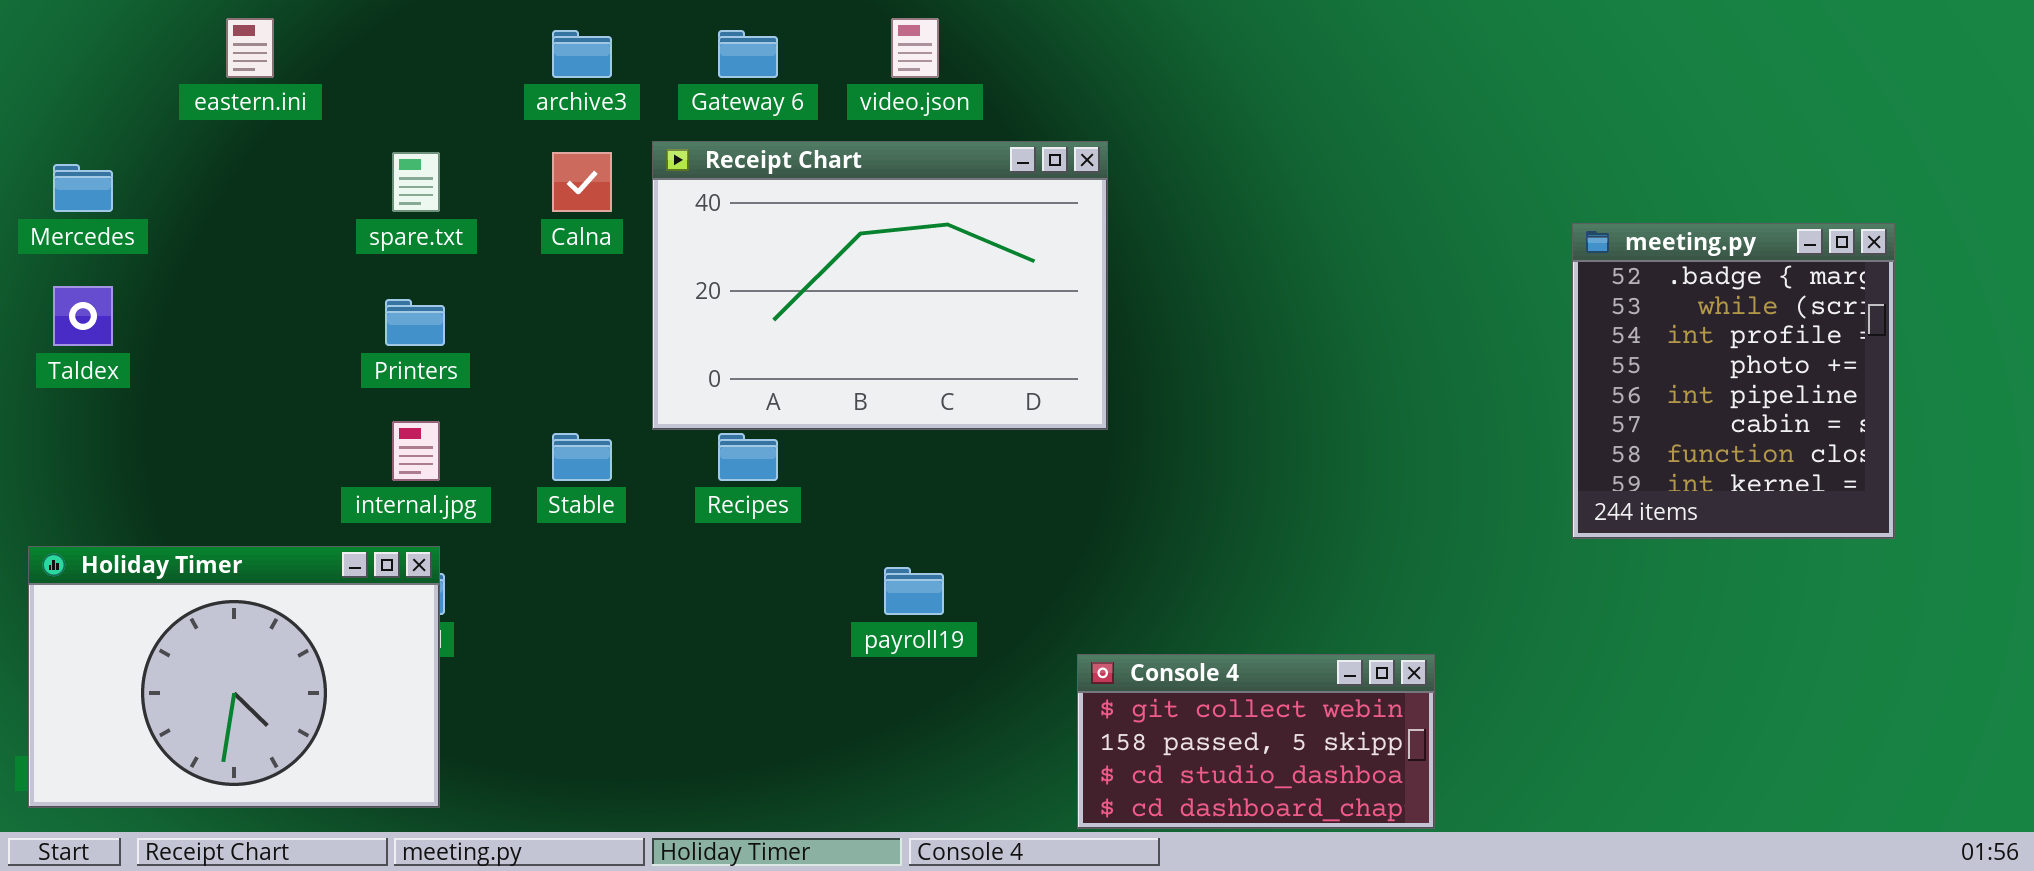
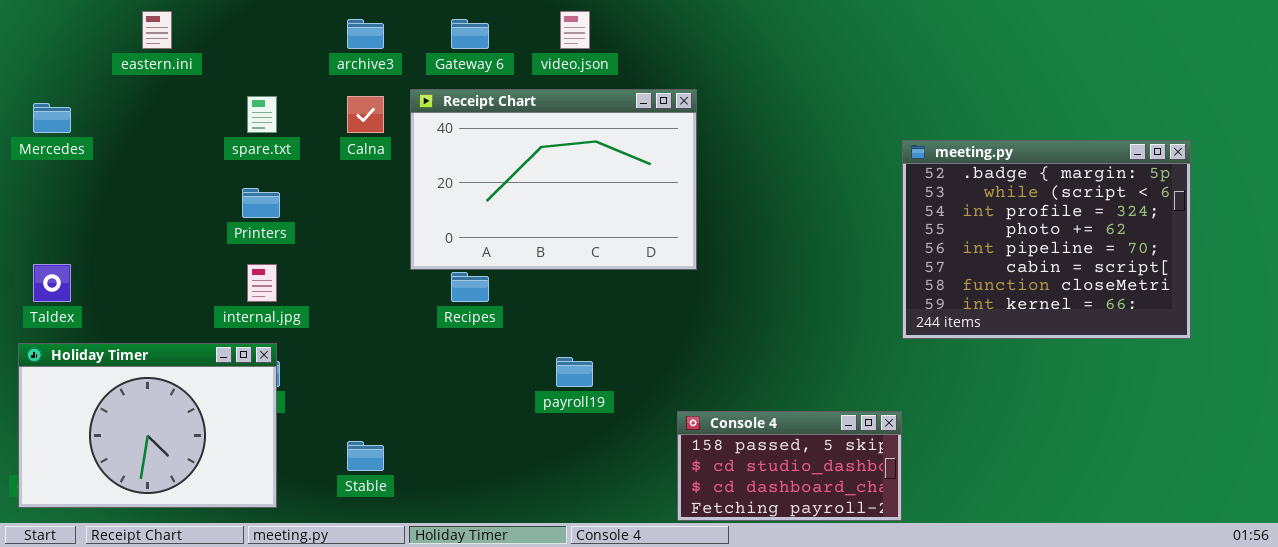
meeting.py: [1572,223,1895,539] -> [902,140,1191,339], resized
Taldex: [53,286,113,346] -> [33,264,71,302], moved
Stable: [552,433,612,481] -> [347,441,384,471], moved
Console 4: [1077,654,1435,829] -> [677,411,902,521], scrolled down 1 row

